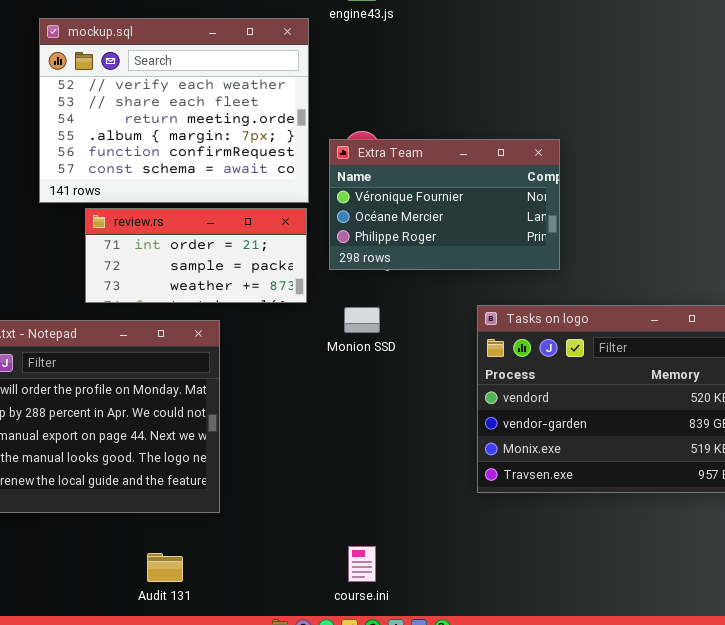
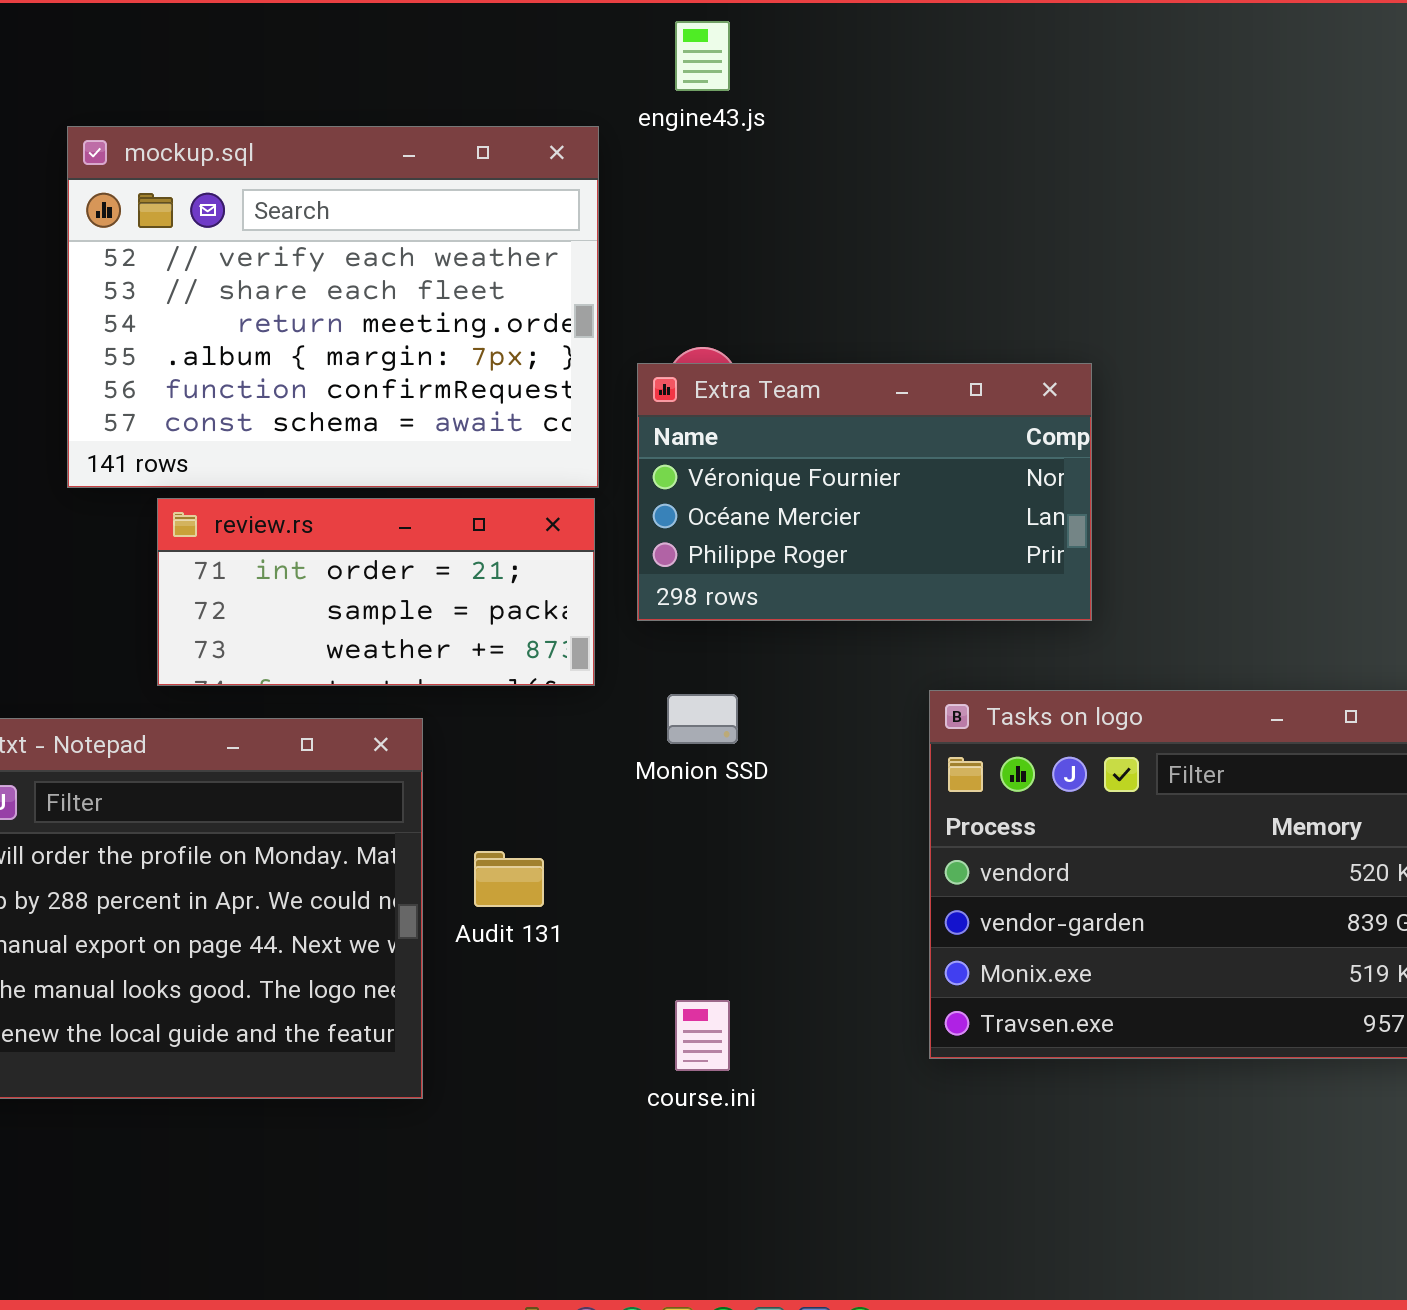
course.ini: [348,546,376,582] -> [675,1000,730,1071], moved
Audit 131: [147,553,183,582] -> [474,851,544,907], moved

